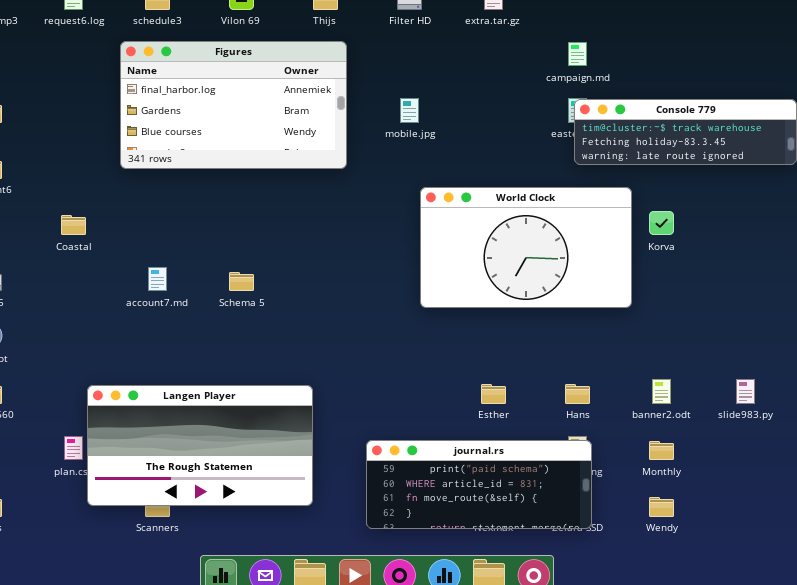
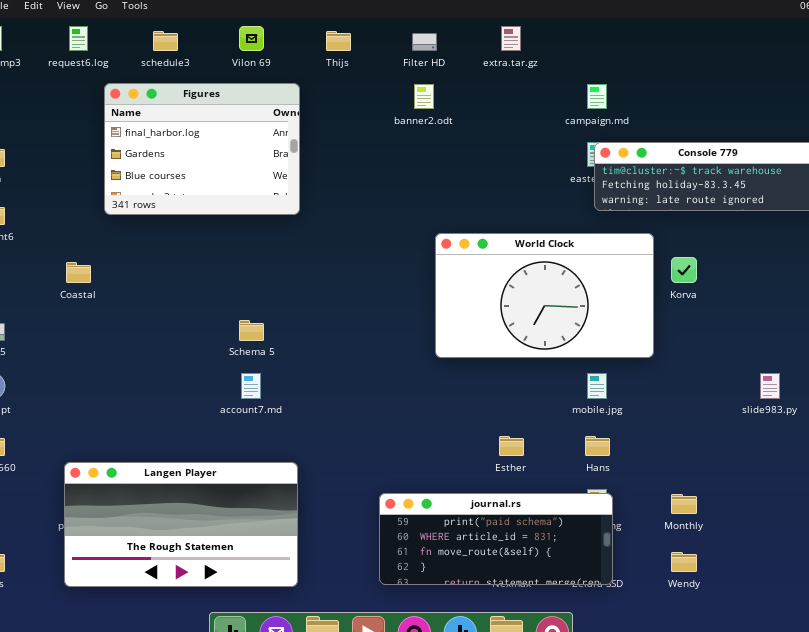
Figures: [120,41,347,169] -> [104,83,300,215], moved, resized
mobile.jpg: [400,98,419,123] -> [587,373,607,399], moved
account7.md: [148,267,167,291] -> [241,373,261,399], moved
banner2.odt: [652,379,671,404] -> [414,84,434,109], moved
slide983.py: [736,379,755,404] -> [760,373,780,399], moved
Langen Player: [87,385,313,506] -> [64,462,298,587], moved

